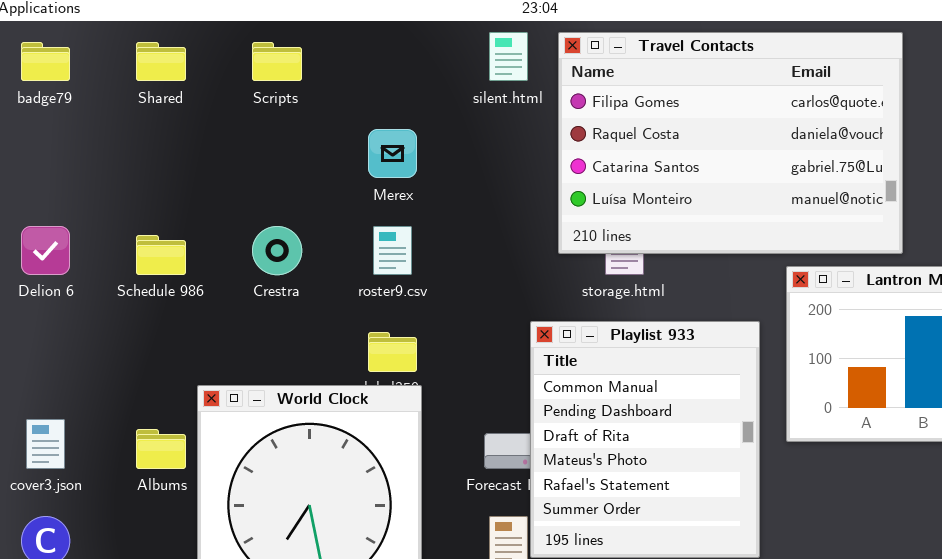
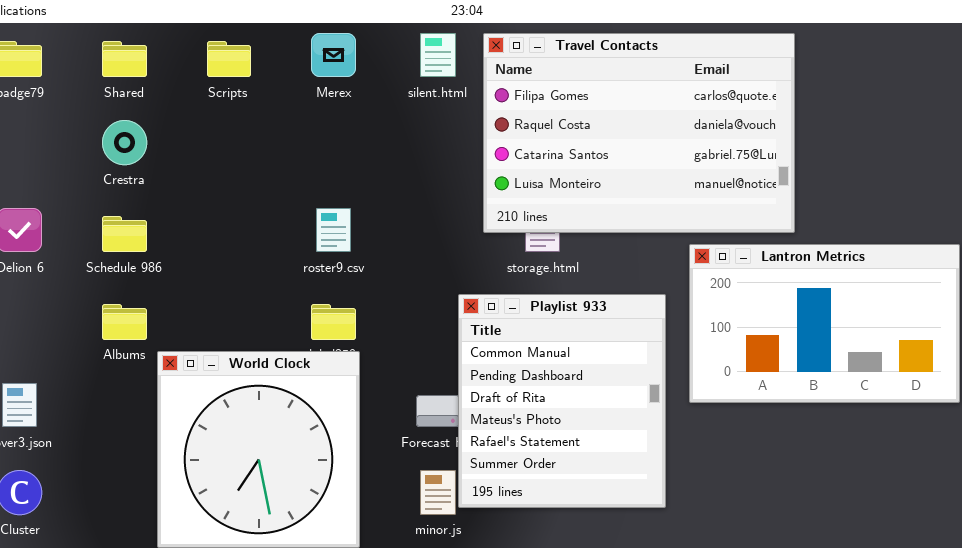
Merex: [368,129,417,178] -> [311,33,356,77], moved
Crestra: [252,226,302,275] -> [102,120,147,165], moved
Albums: [136,429,186,469] -> [102,304,147,340], moved

